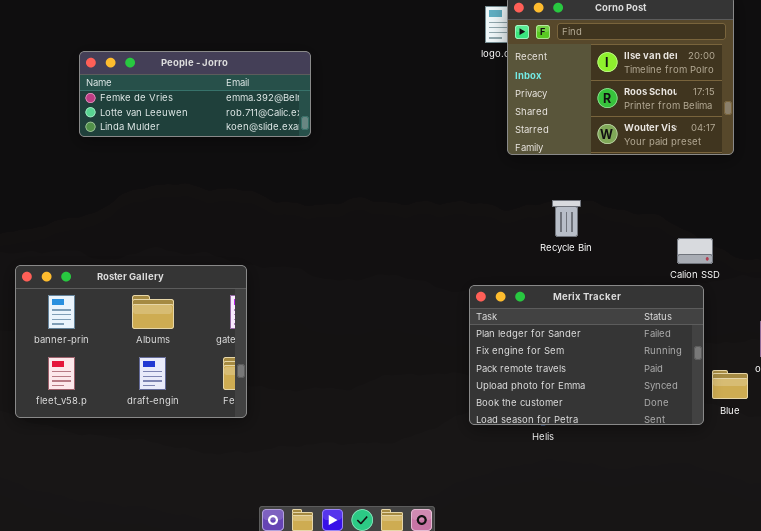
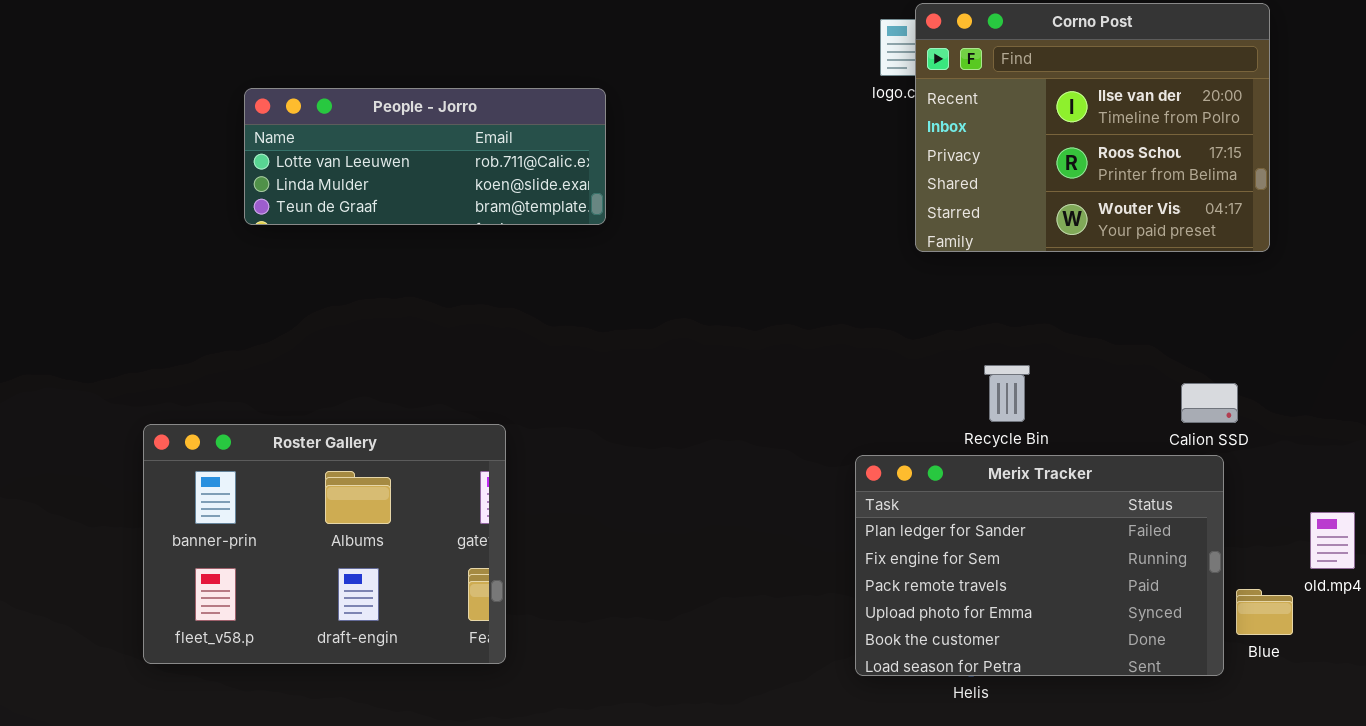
People - Jorro: [79,51,311,137] -> [244,88,606,225], scrolled down 1 row
Recycle Bin: [552,200,581,237] -> [984,365,1030,422], moved

